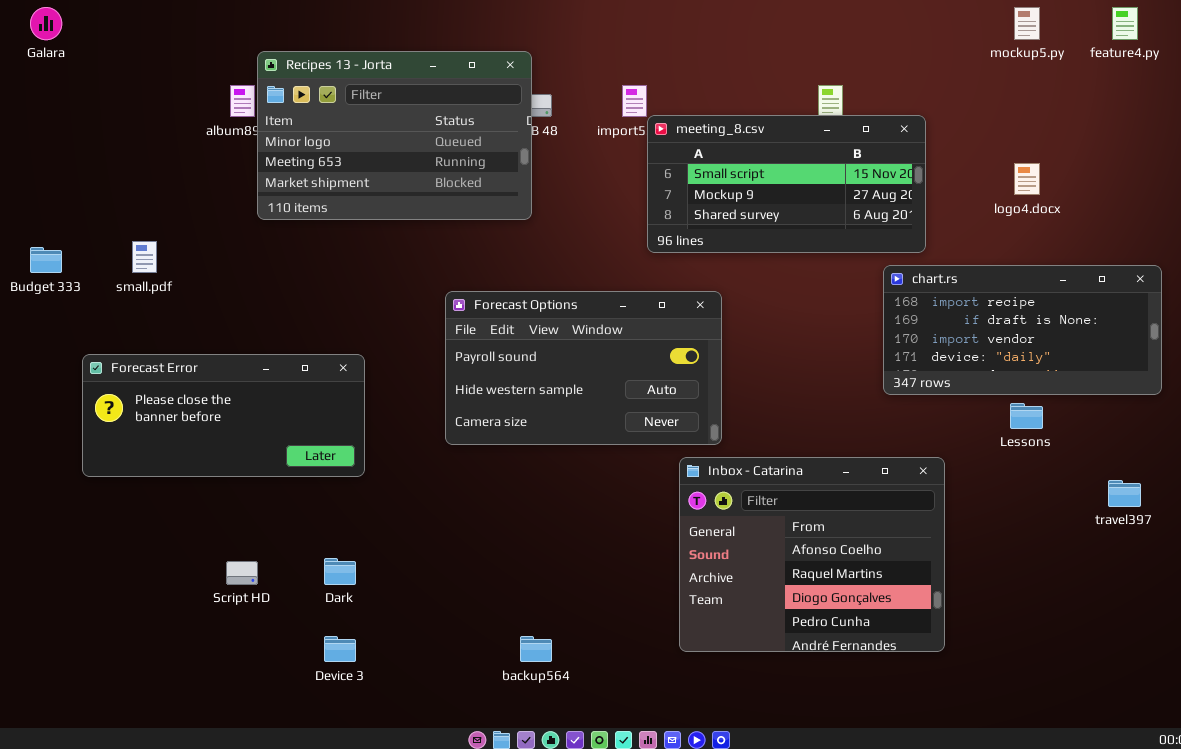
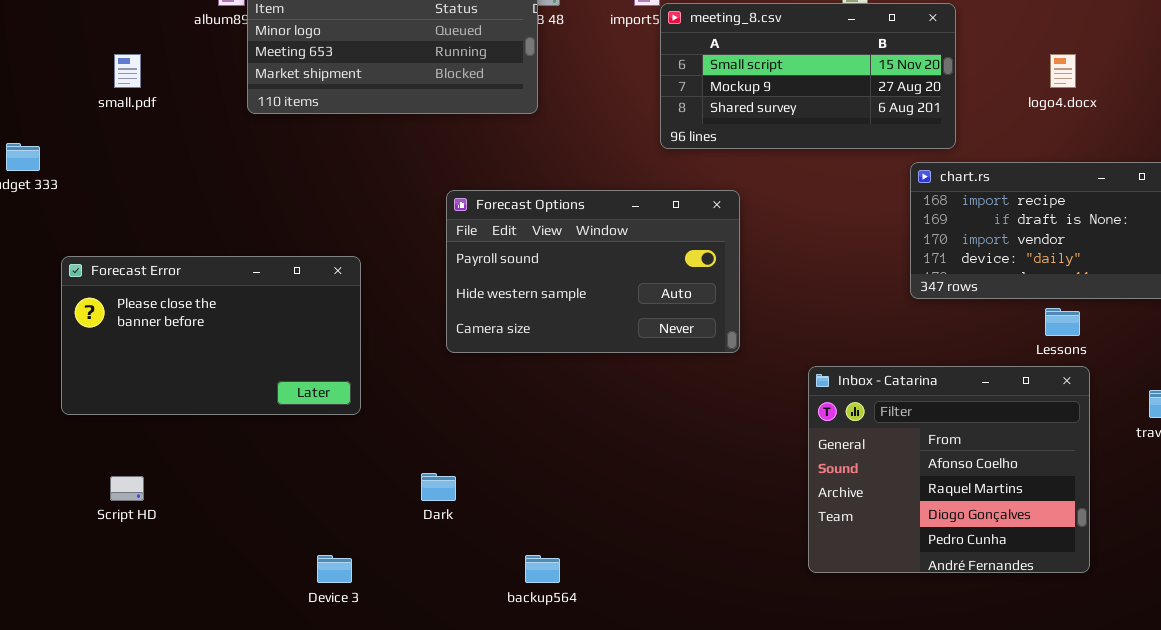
small.pdf: [132,241,157,273] -> [114,54,141,88], moved
Forecast Error: [82,354,365,477] -> [61,256,361,415], resized
Inbox - Catarina: [679,457,945,652] -> [808,366,1090,573], moved
Dark: [324,558,356,585] -> [421,473,456,501], moved
Script HD: [226,561,258,585] -> [110,476,144,501], moved

